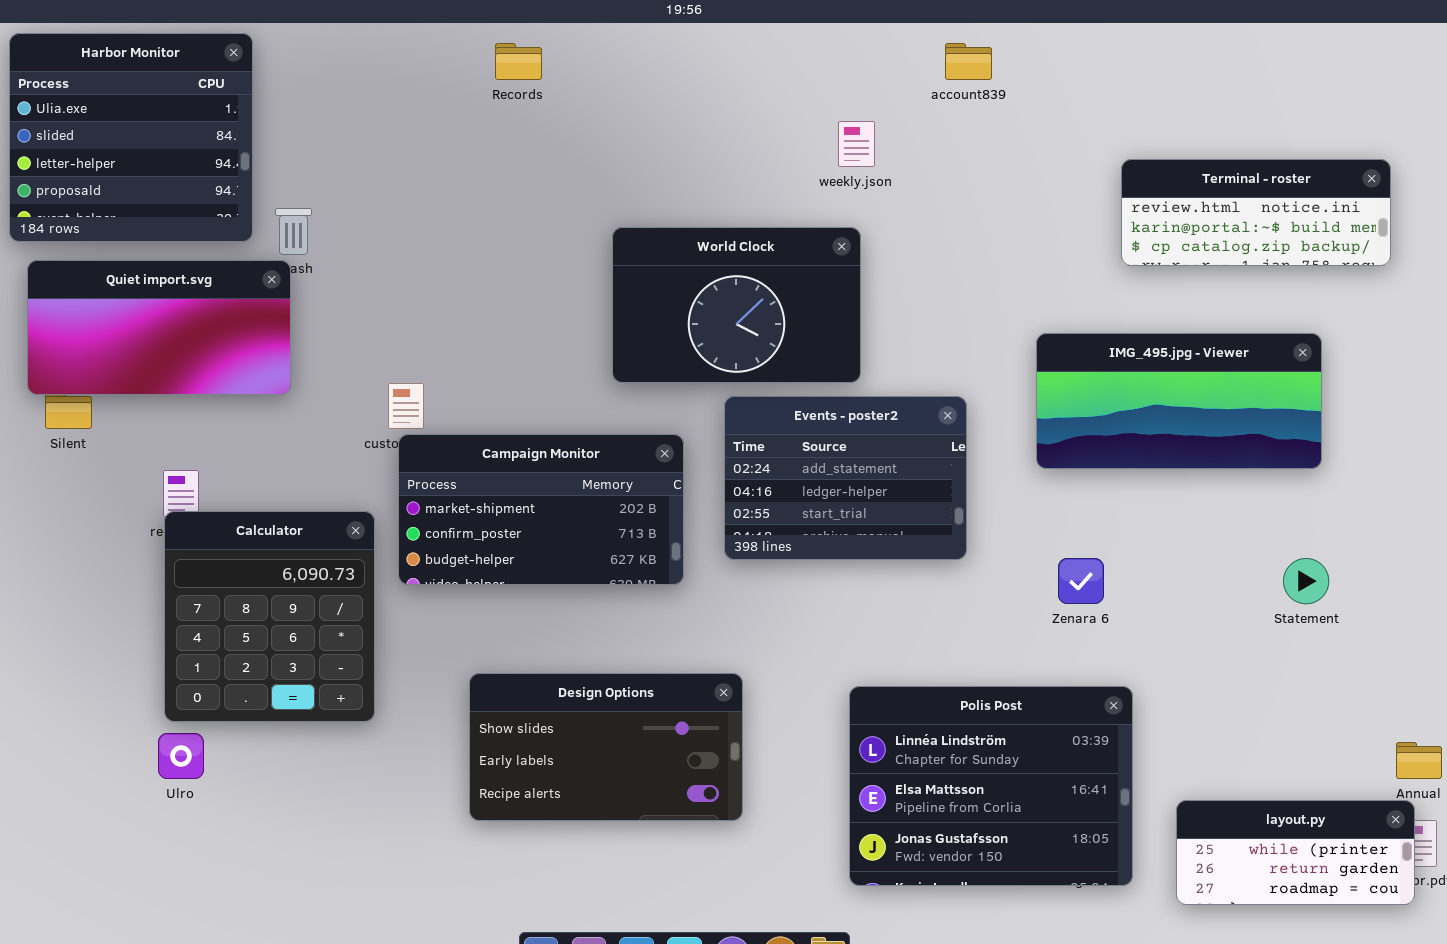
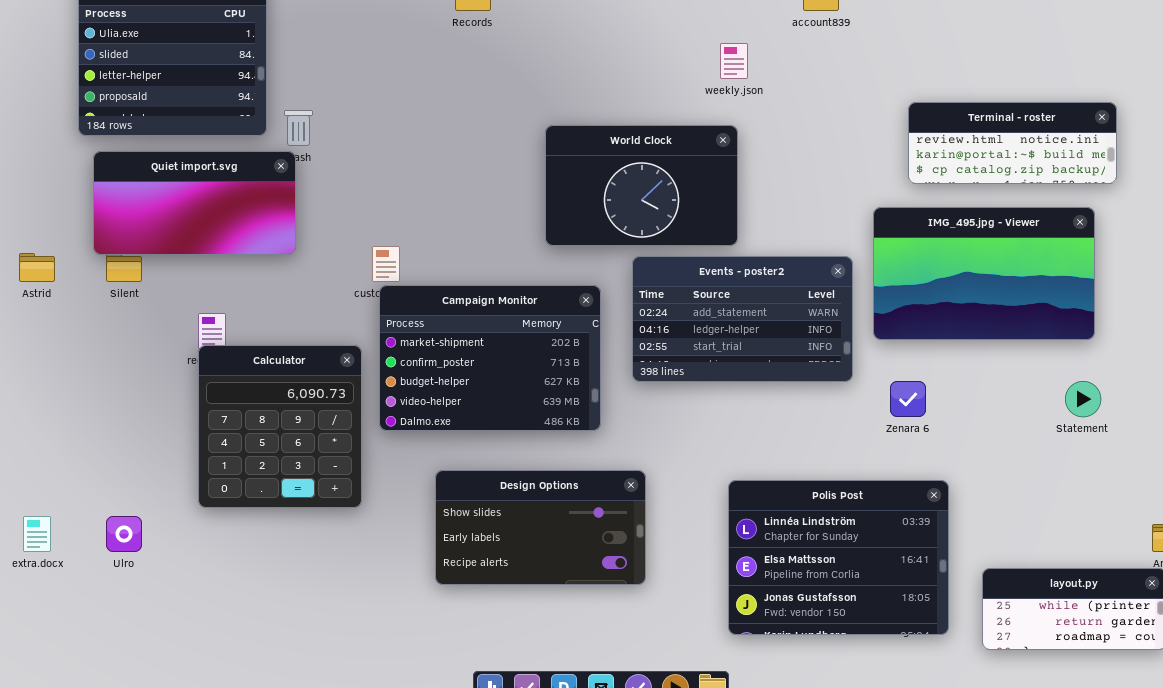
Terminal - roster: [1121,159,1391,266] -> [908,102,1117,184], moved
IMG_495.jpg - Viewer: [1036,333,1322,469] -> [873,207,1095,340], resized
Events - poster2: [724,396,967,560] -> [632,256,853,382], resized
Campaign Monitor: [398,434,684,585] -> [379,285,601,431], resized
Ulro: [158,733,204,779] -> [106,516,142,552], moved

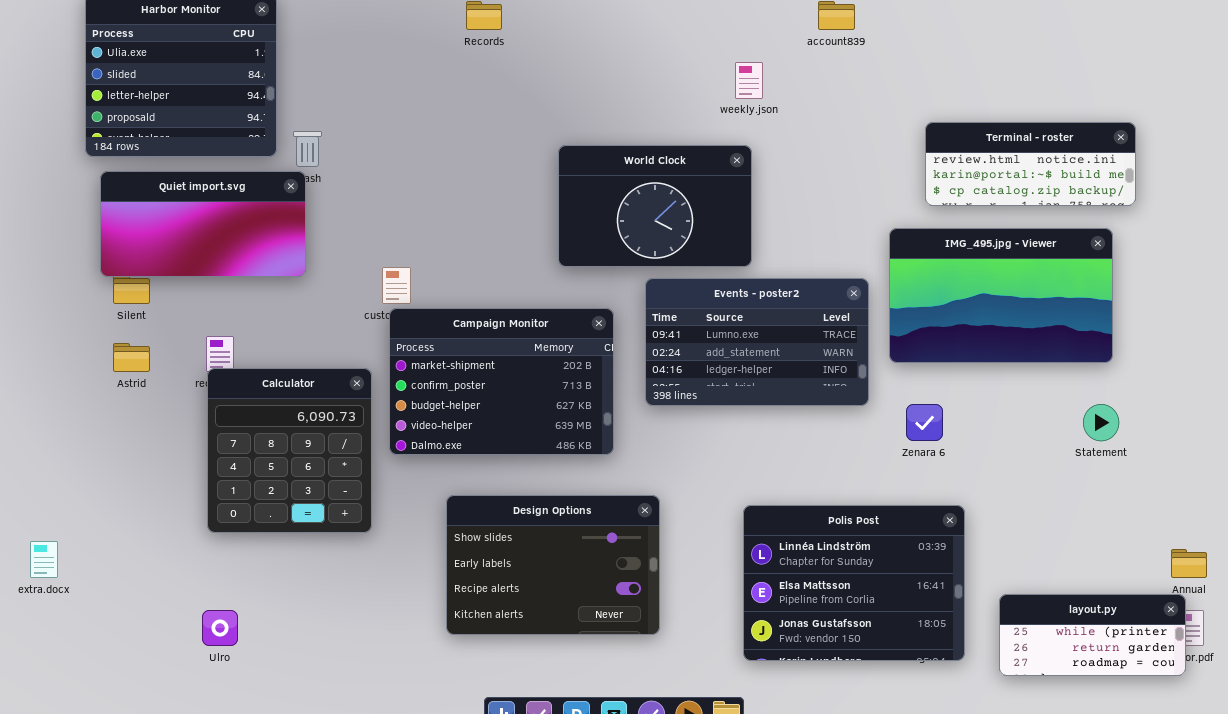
Astrid: [19,253,55,282] -> [113,343,150,372], moved
Events - poster2: [632,256,853,382] -> [645,278,869,406], scrolled up 1 row
Design Options: [435,470,646,585] -> [446,495,660,635], resized
Ulro: [106,516,142,552] -> [202,610,238,646], moved

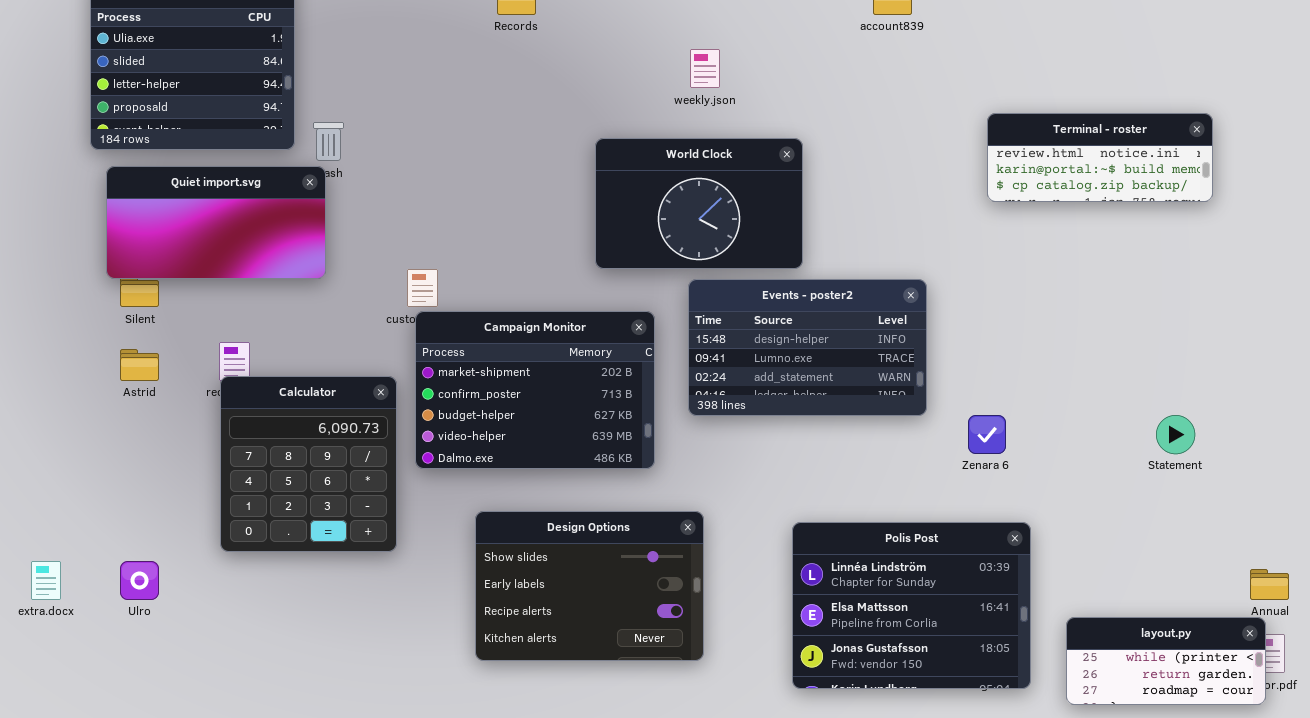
weekly.json: [735,62,763,99] -> [690,49,720,88], moved
IMG_495.jpg - Viewer: [889,228,1113,363] -> none, closed
Events - poster2: [645,278,869,406] -> [688,279,927,416], scrolled up 1 row
Ulro: [202,610,238,646] -> [120,561,159,600], moved

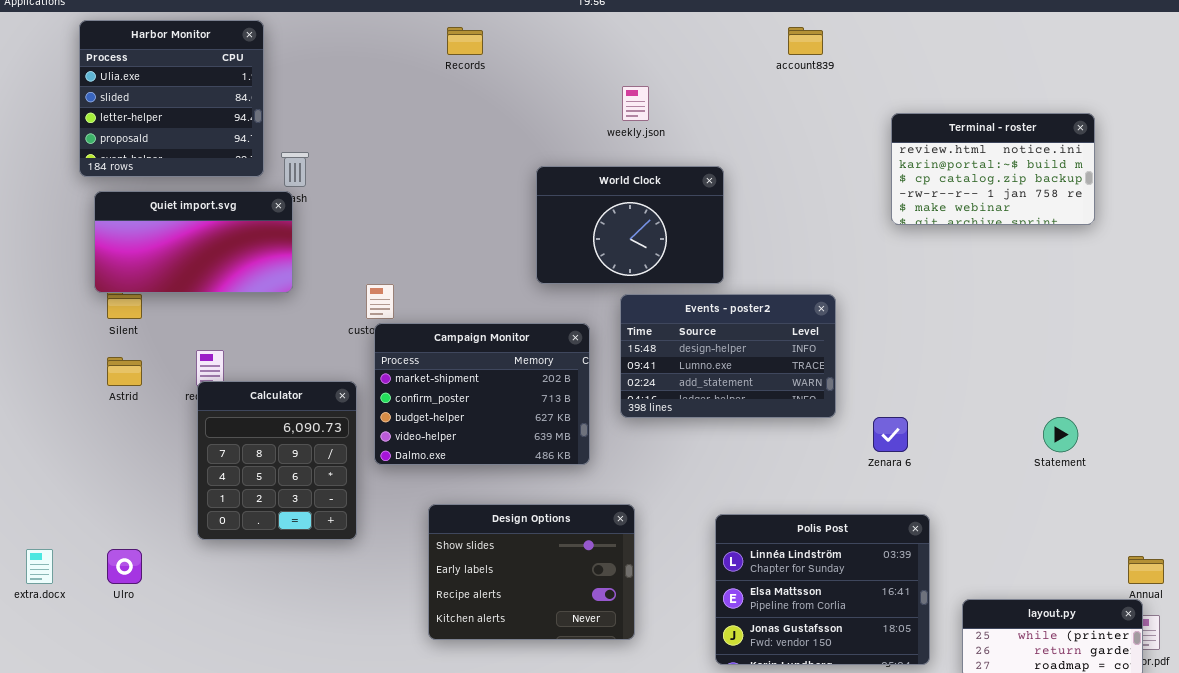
Terminal - roster: [987,113,1213,202] -> [891,113,1095,225], resized

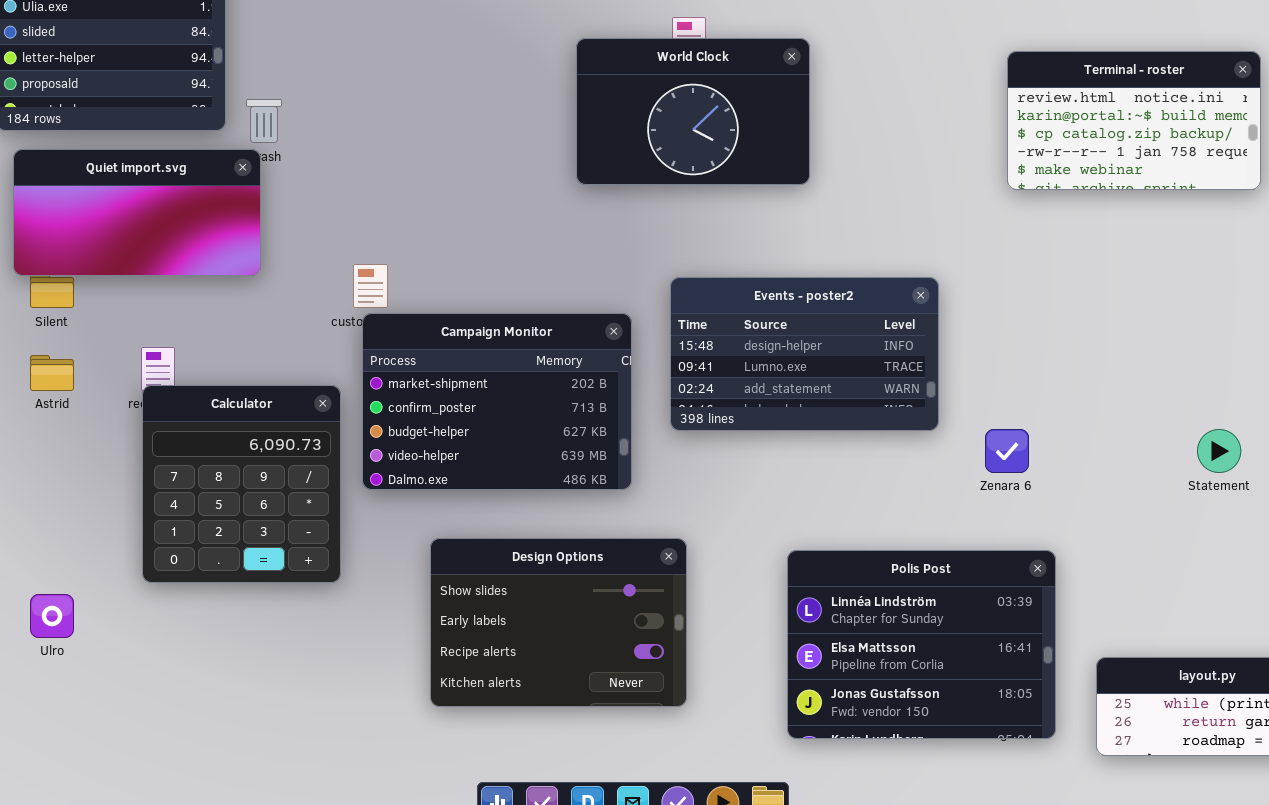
World Clock: [536,166,724,284] -> [576,38,810,185], moved

